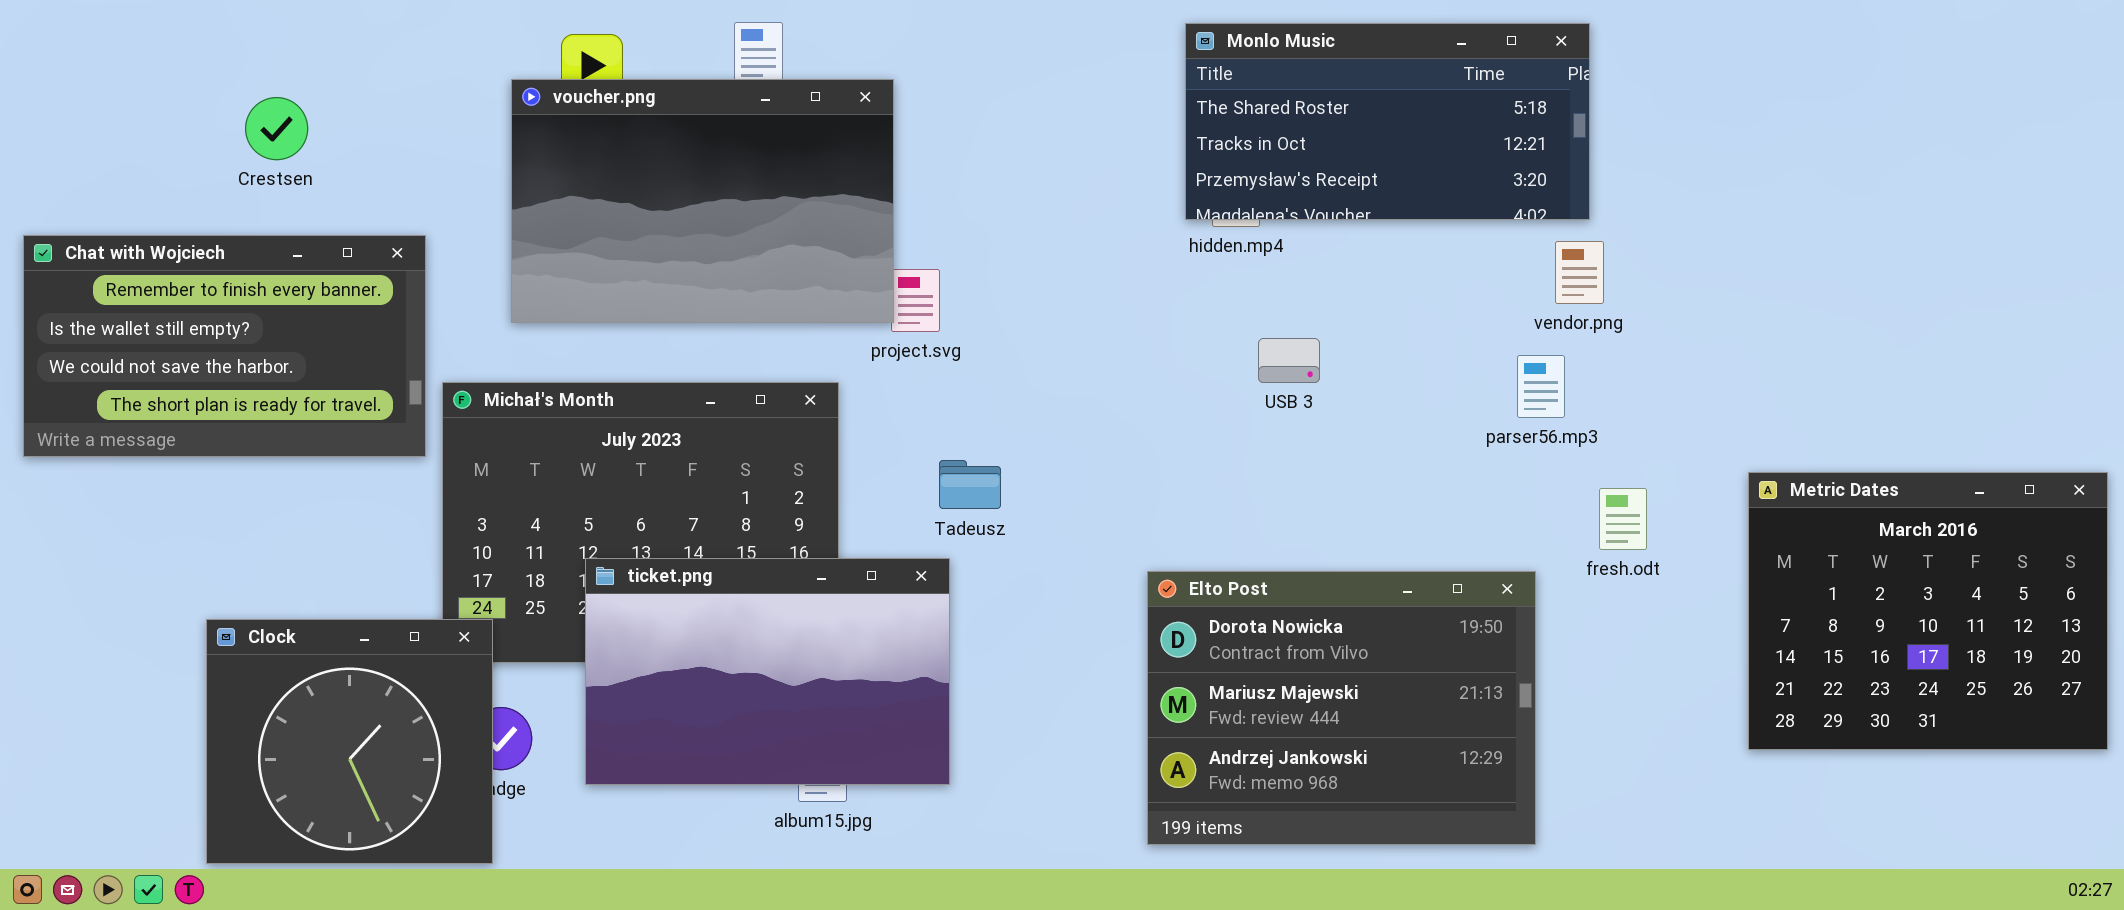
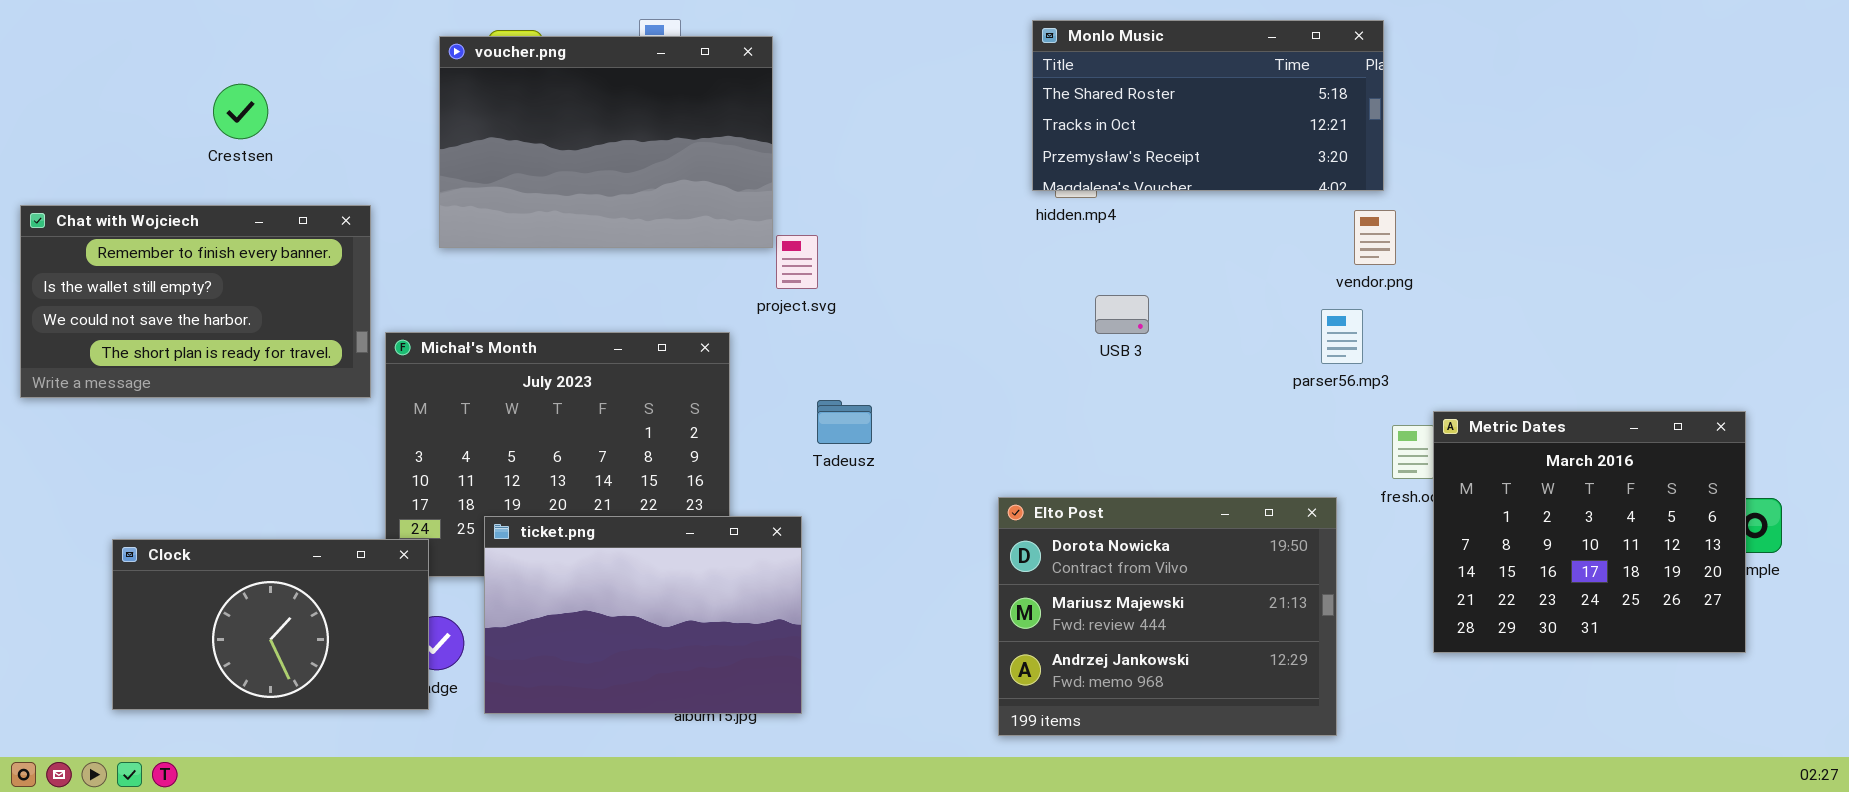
voucher.png: [511,79,894,323] -> [439,36,773,248], moved
Metric Dates: [1748,472,2108,750] -> [1433,411,1746,653], moved
ticket.png: [585,558,950,785] -> [484,516,802,714], moved
Clock: [206,619,493,864] -> [112,539,429,710], resized

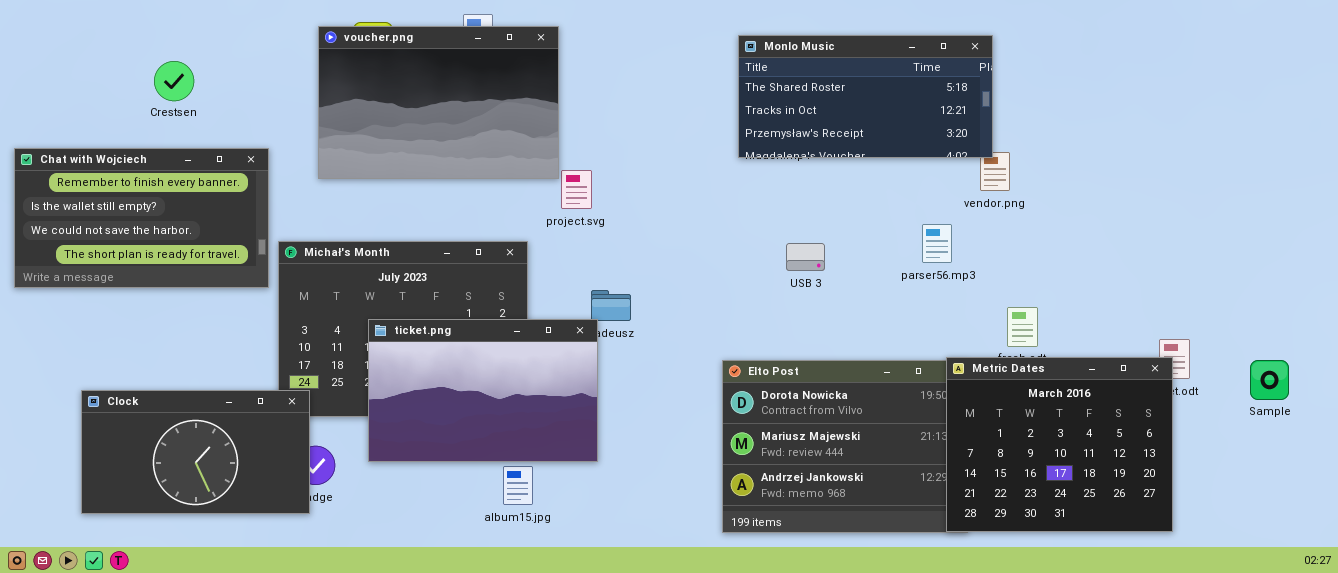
Monlo Music: [1032,20,1384,191] -> [738,35,993,158], moved
USB 3: [1095,295,1149,334] -> [786,243,825,271], moved
parser56.mp3: [1321,309,1363,364] -> [922,224,952,263], moved
Metric Dates: [1433,411,1746,653] -> [946,357,1173,532], moved
ticket.png: [484,516,802,714] -> [368,319,598,462], moved

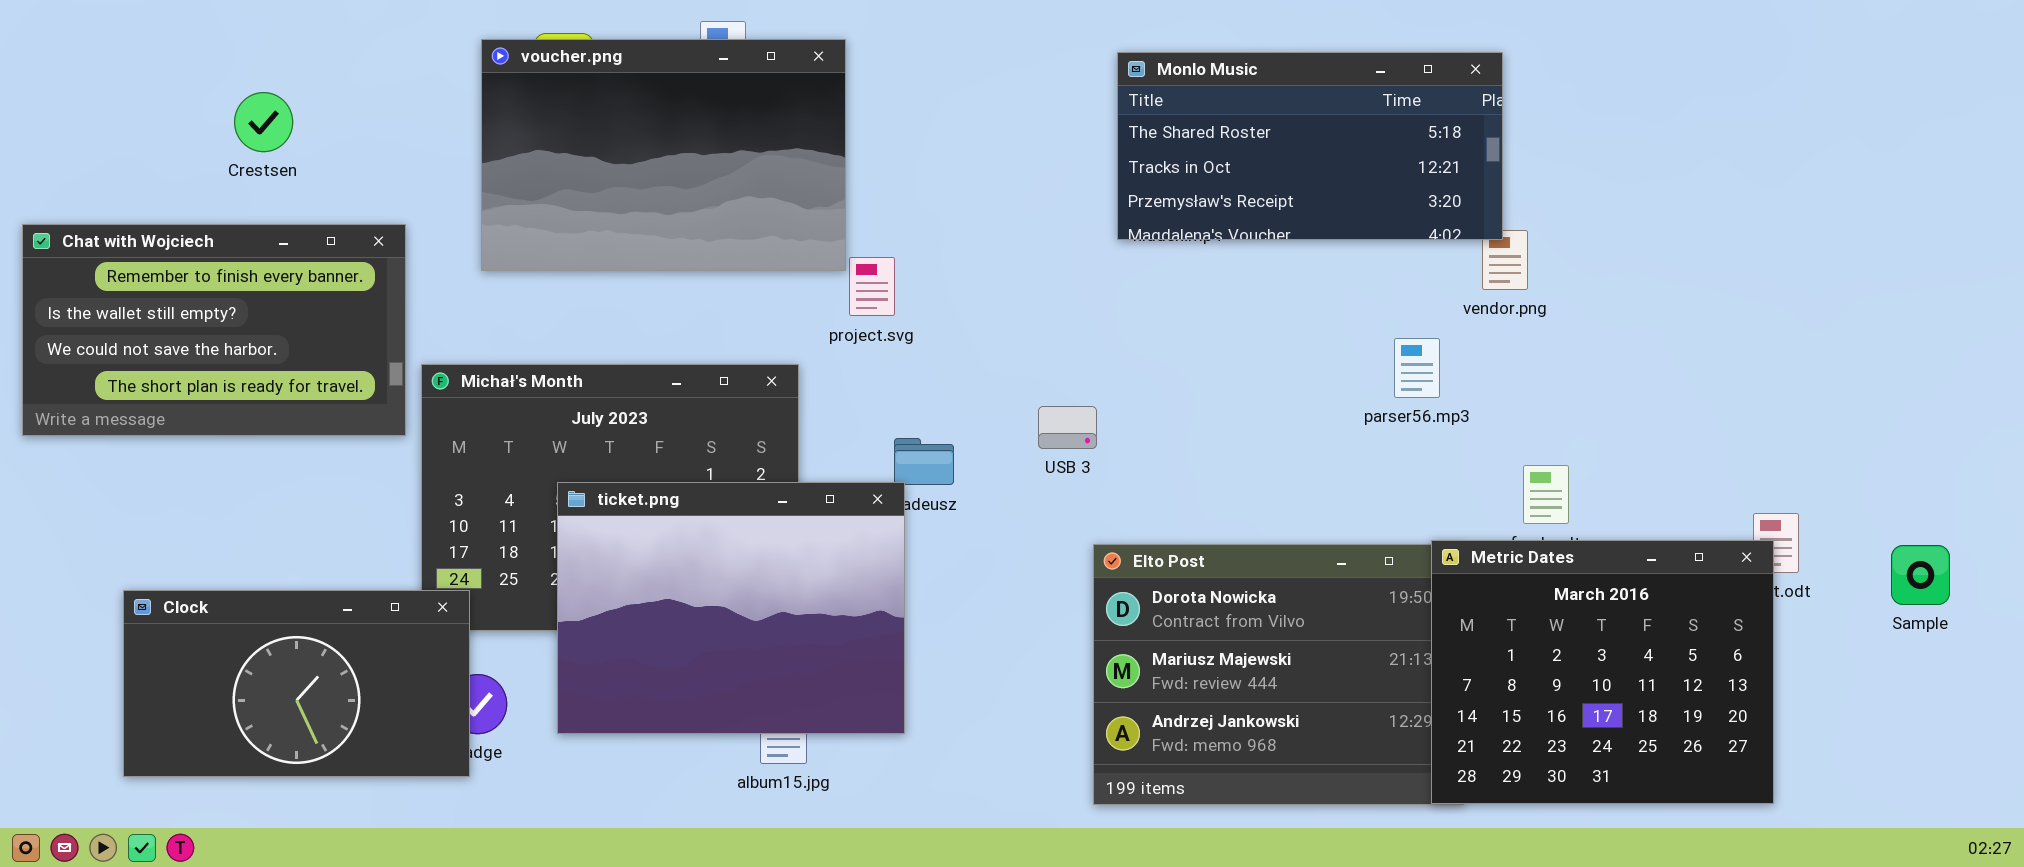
USB 3: [786,243,825,271] -> [1038,406,1097,449], moved
ticket.png: [368,319,598,462] -> [557,482,905,734], resized

